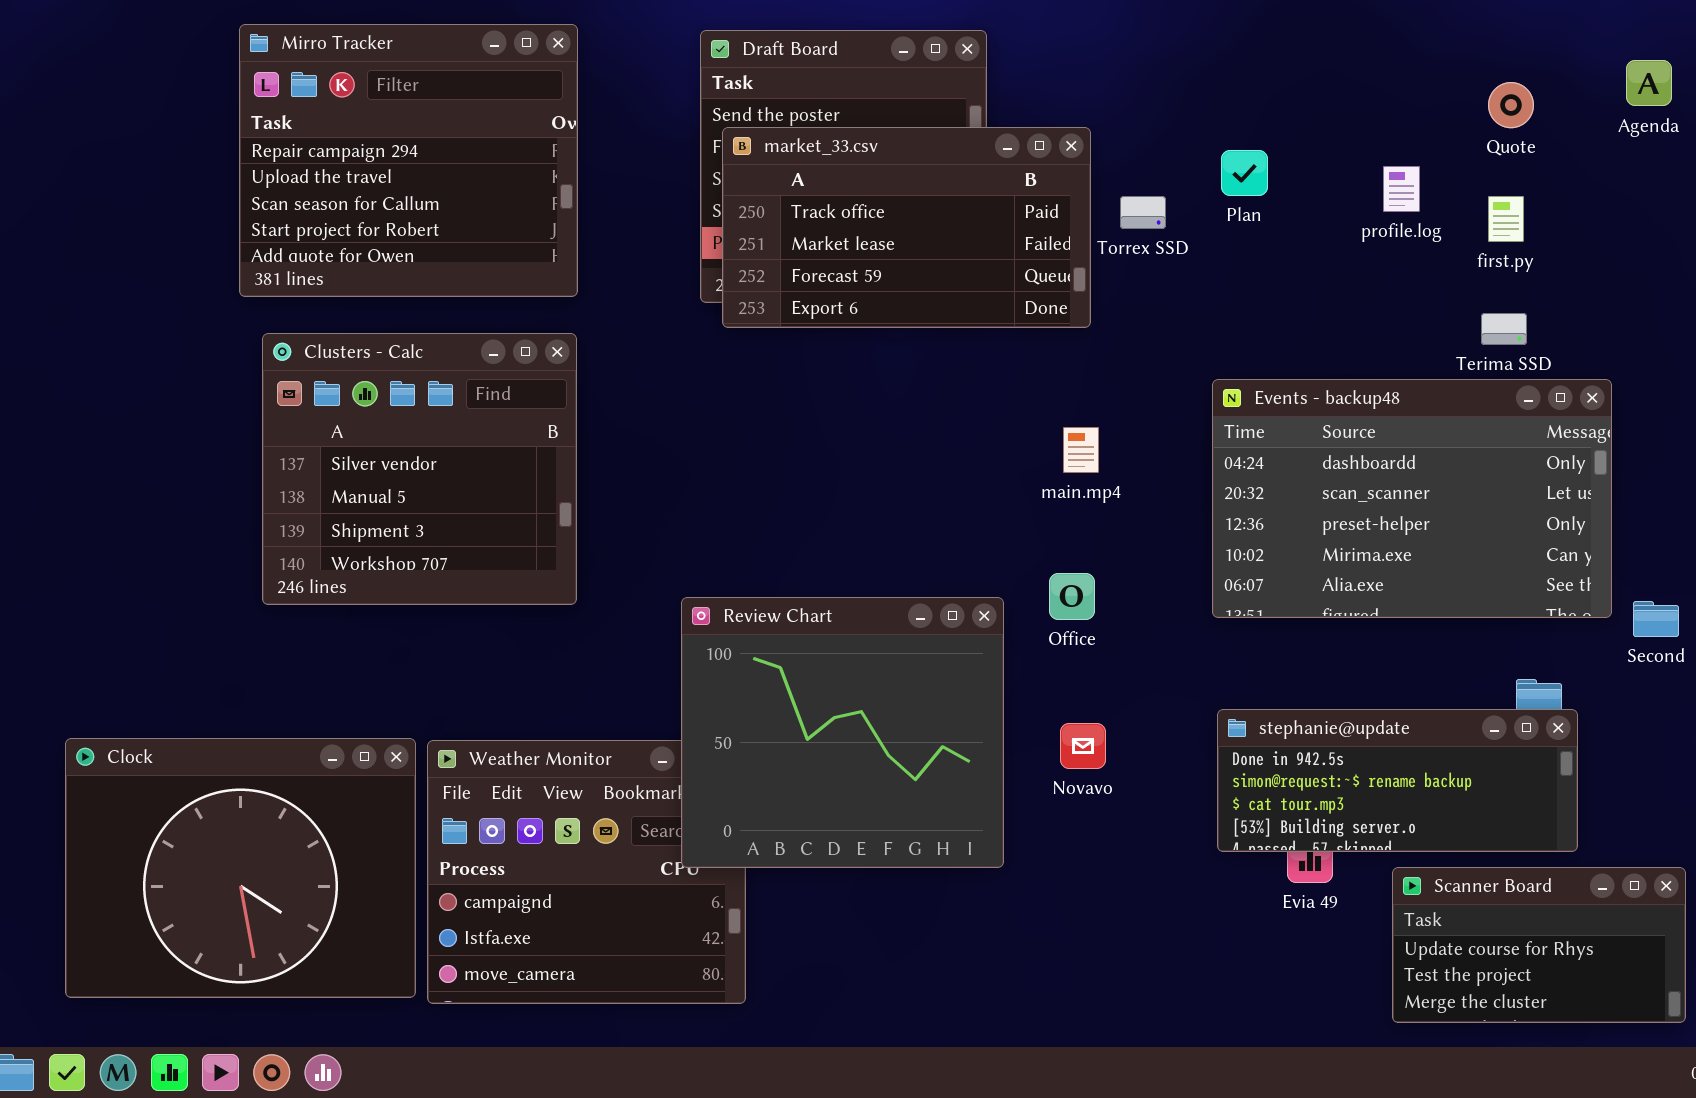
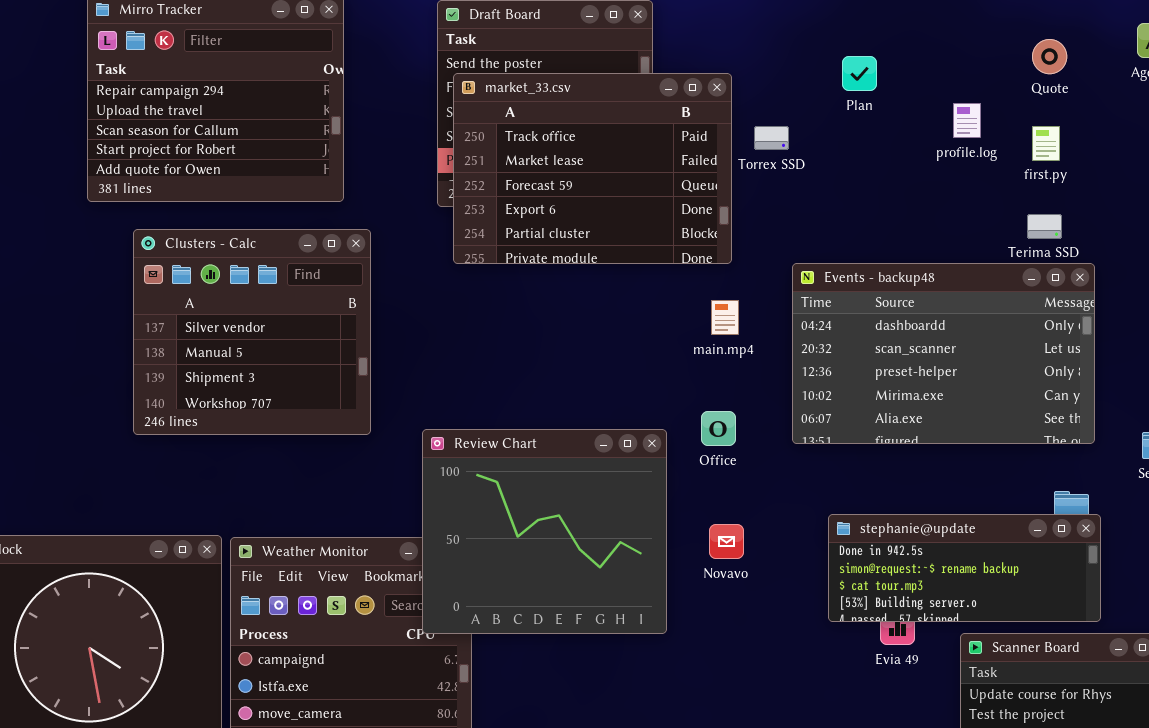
market_33.csv: [722,127,1091,328] -> [453,73,732,264], resized
Plan: [1221,150,1268,196] -> [842,56,877,91], moved
Clusters - Calc: [262,333,577,605] -> [133,229,371,435], moved
Events - backup48: [1212,379,1612,618] -> [792,263,1095,444], moved

